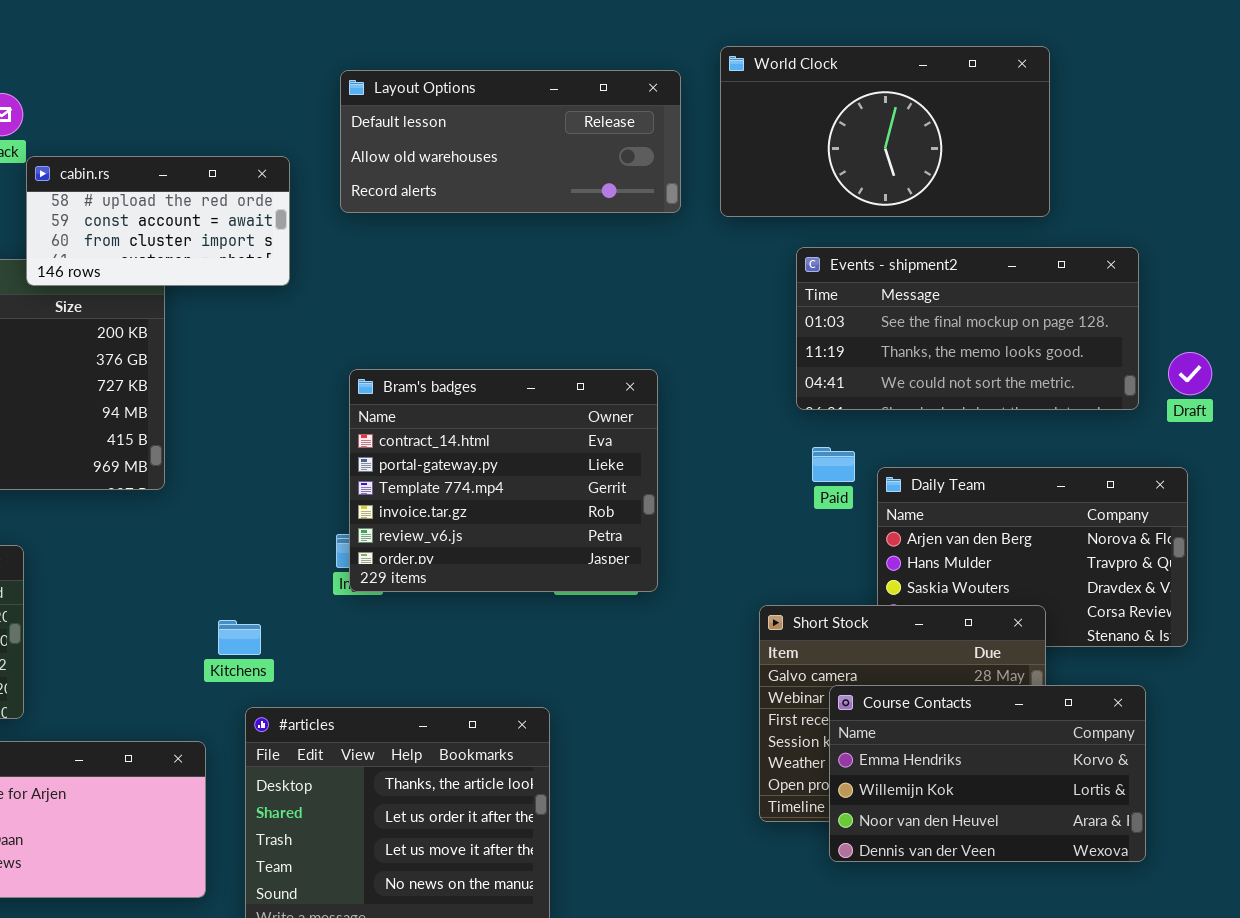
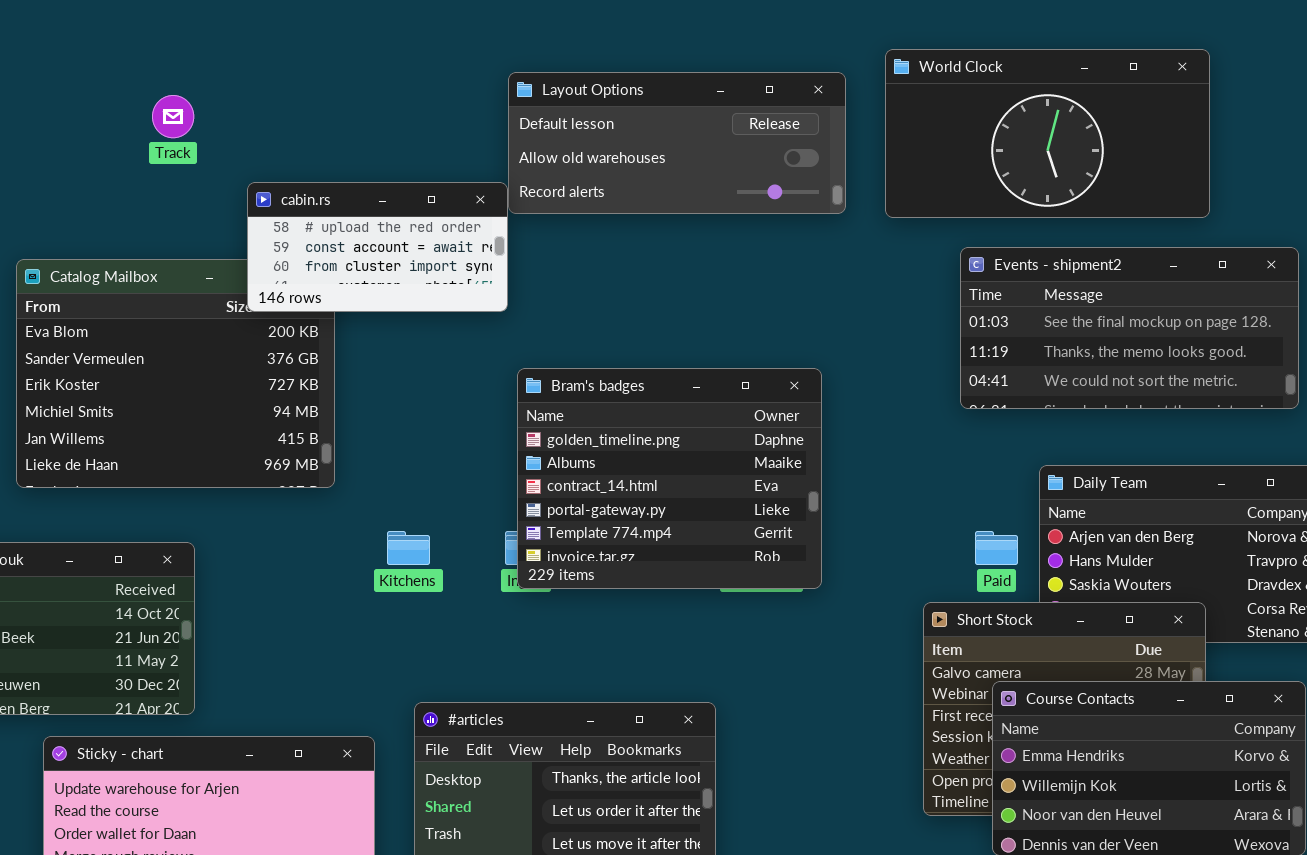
cabin.rs: [26,156,290,286] -> [247,182,508,312], moved
Bram's badges: [349,369,658,592] -> [517,368,822,589], scrolled up 2 rows
Paid: [812,447,855,482] -> [975,531,1018,565], moved
Kitchens: [218,620,261,655] -> [387,531,430,565], moved

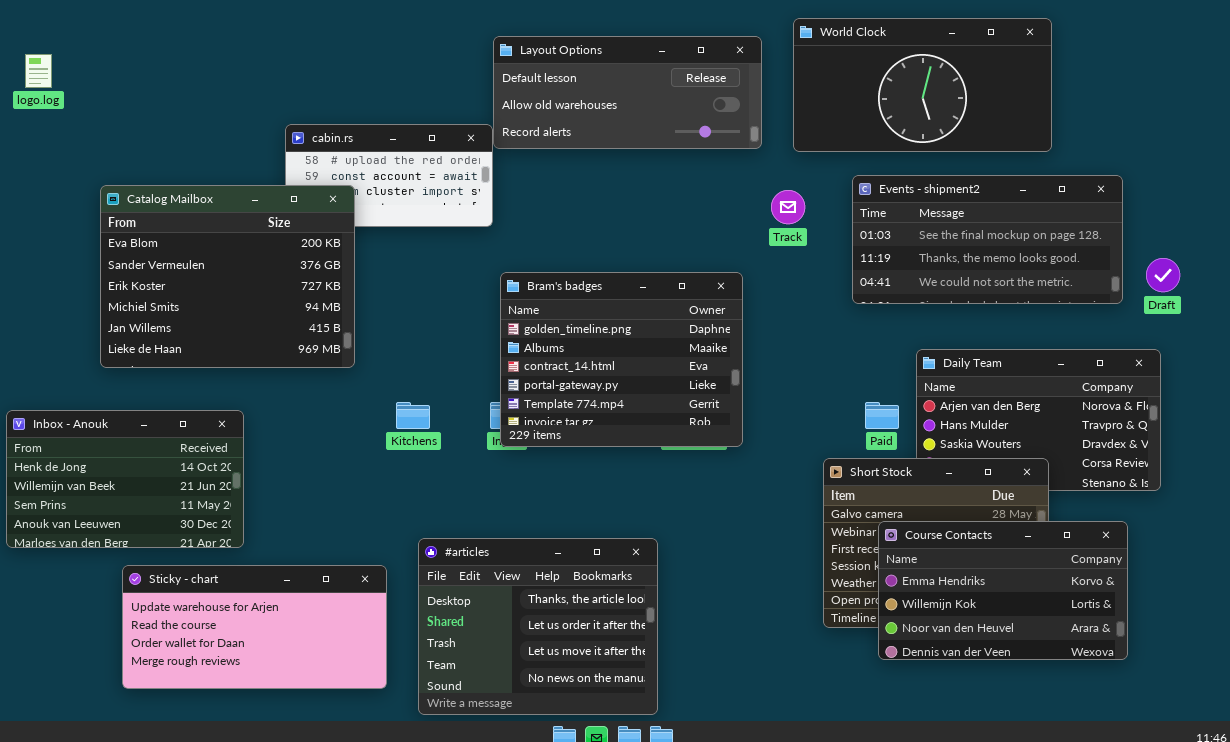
Track: [152,95,194,138] -> [771,190,805,224], moved
Catalog Mailbox: [16,259,335,488] -> [100,185,355,368], raised

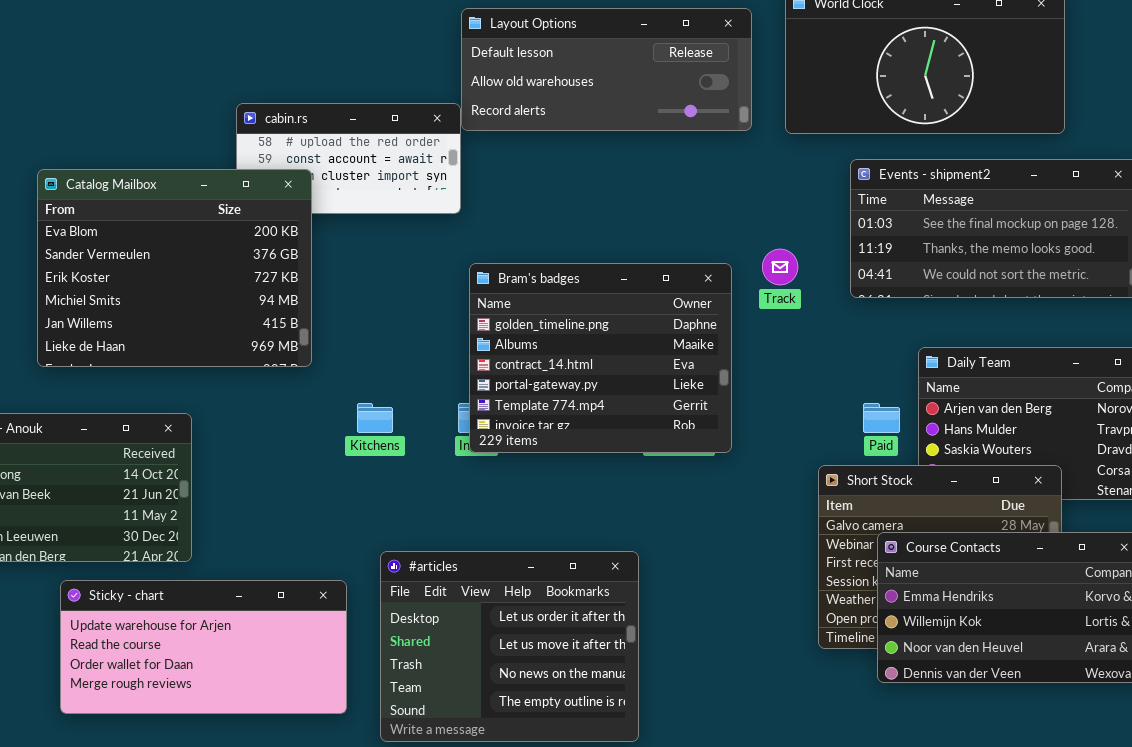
Track: [771,190,805,224] -> [762,249,798,285], moved
#articles: [418,538,658,715] -> [380,551,639,742], scrolled down 1 row

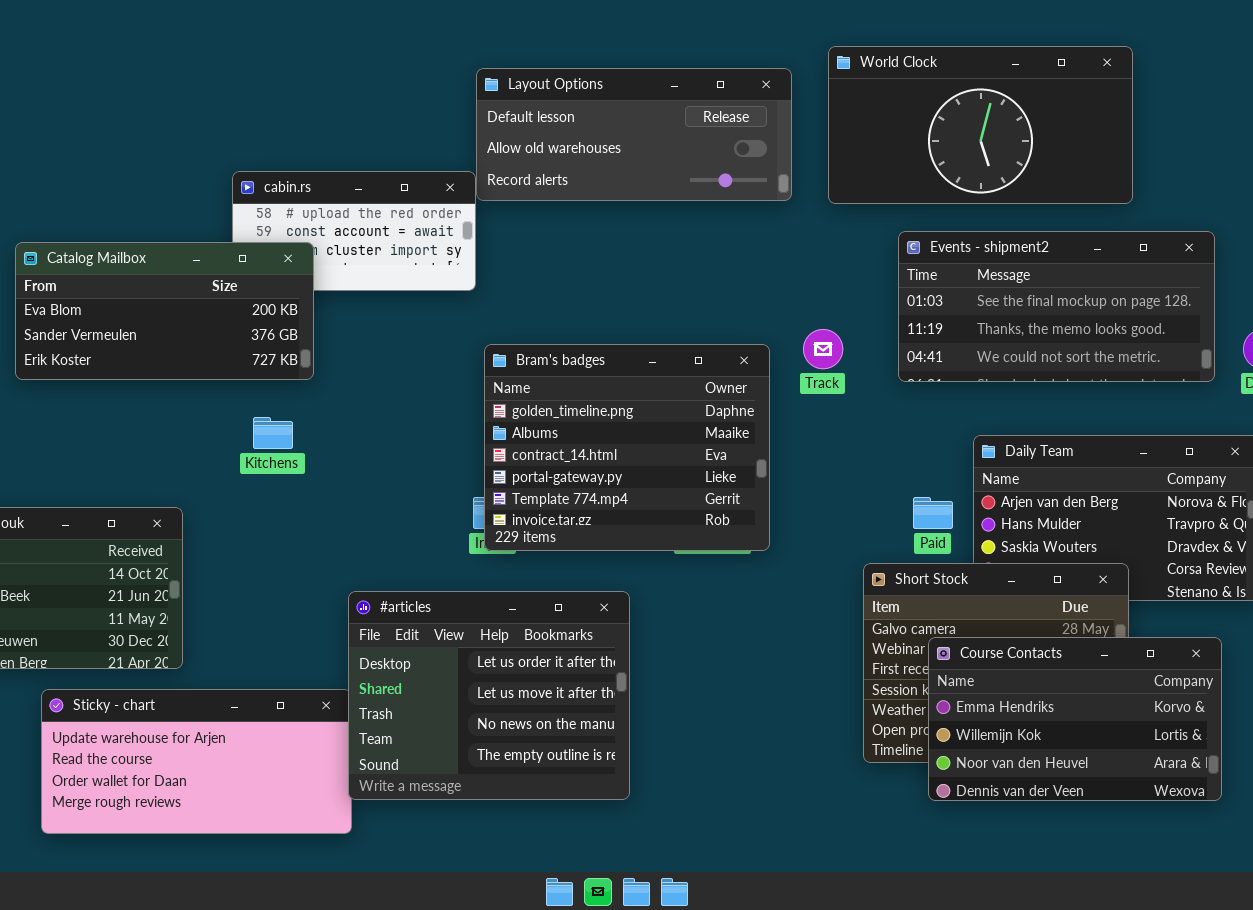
Catalog Mailbox: [37,169,312,367] -> [15,242,314,380], resized
Kitchens: [357,403,393,433] -> [253,417,293,449], moved
#articles: [380,551,639,742] -> [348,591,630,800], moved

